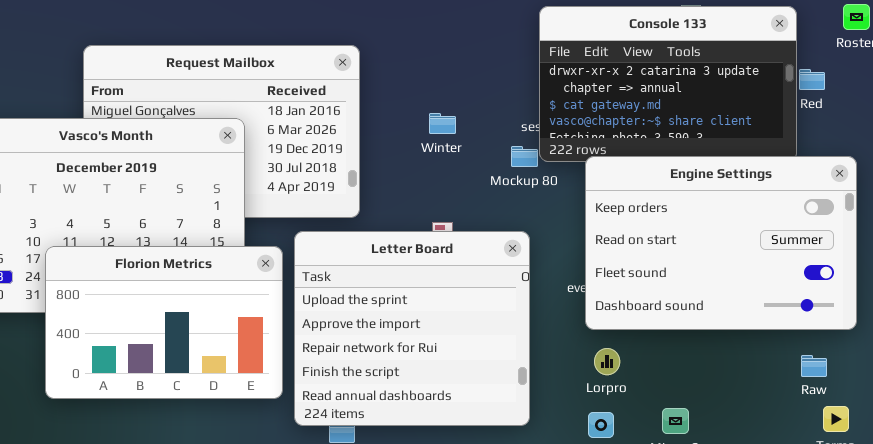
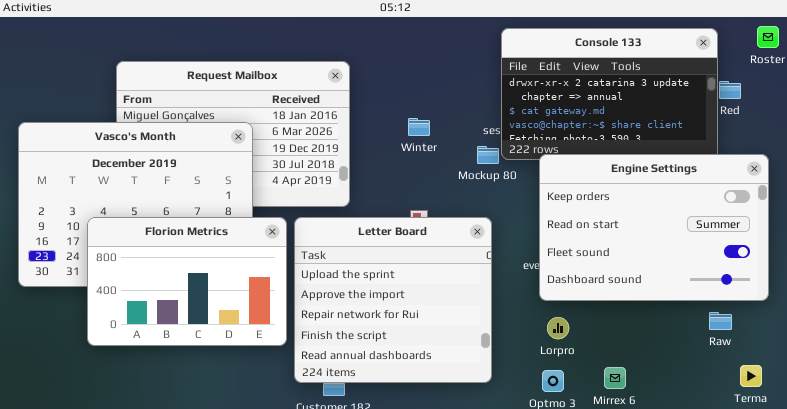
Florion Metrics: [45,246,283,399] -> [87,217,287,346], moved
Raw: [801,355,827,377] -> [709,312,732,330], moved

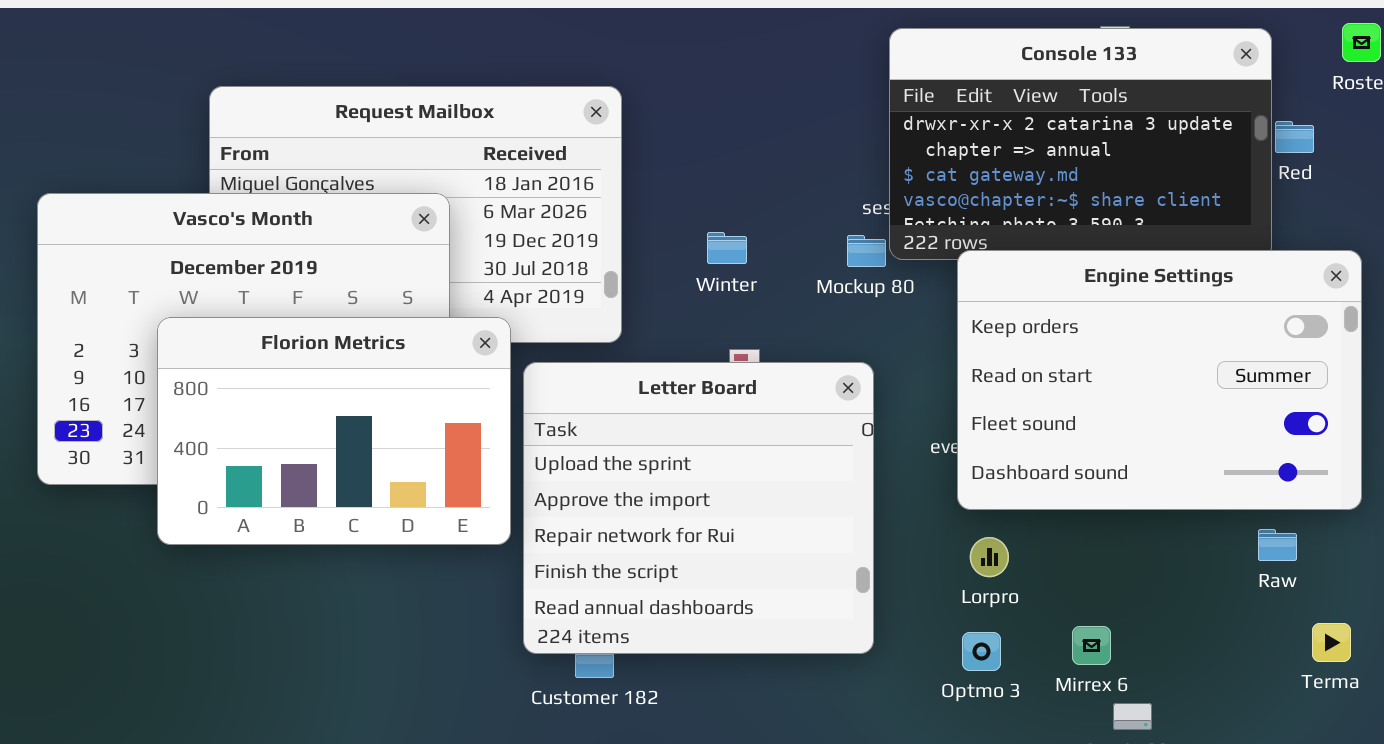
Winter: [408,118,430,136] -> [707,232,747,264], moved
Florion Metrics: [87,217,287,346] -> [157,317,511,545], moved

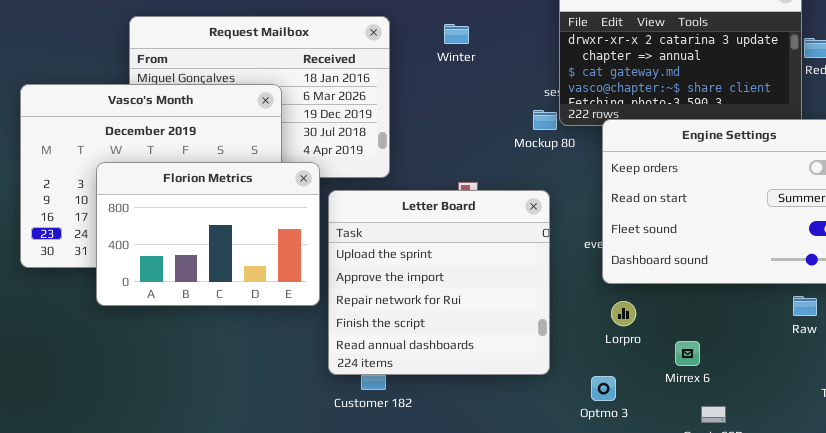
Winter: [707,232,747,264] -> [444,24,469,44], moved
Mirrex 6: [1072,626,1111,665] -> [675,341,700,366], moved
Optmo 3: [962,632,1001,671] -> [591,376,616,401], moved

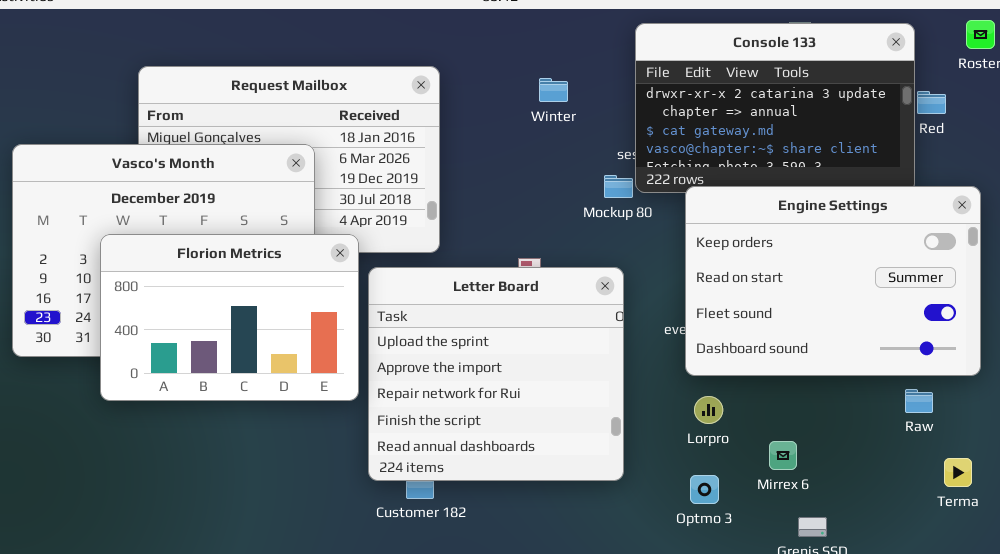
Winter: [444,24,469,44] -> [539,78,568,102], moved
Optmo 3: [591,376,616,401] -> [690,475,719,504], moved

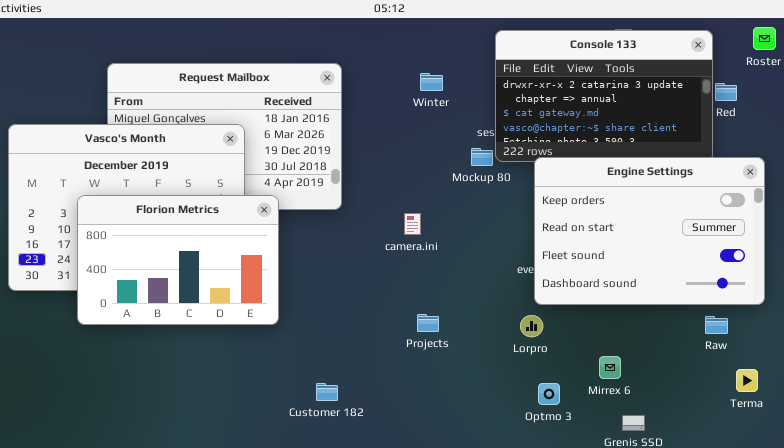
Letter Board: [368,267,624,481] -> none, closed
Lorpro: [694,396,723,424] -> [520,315,543,337], moved

